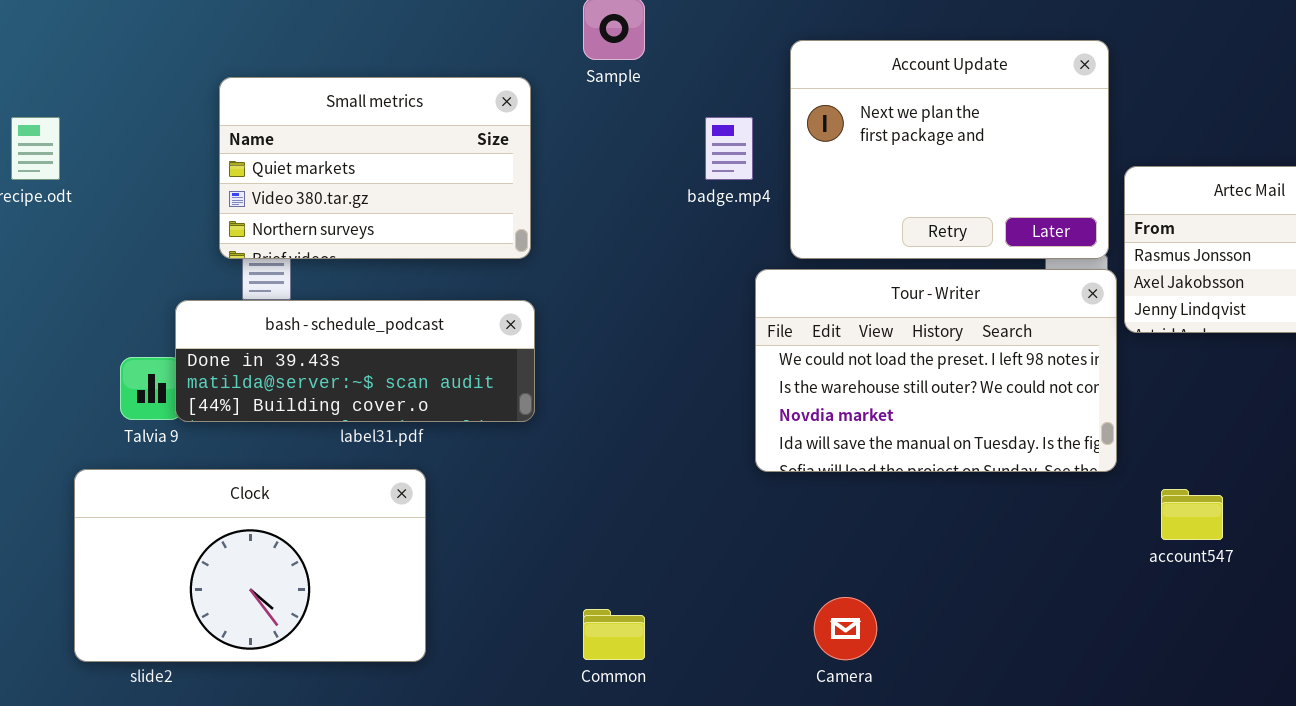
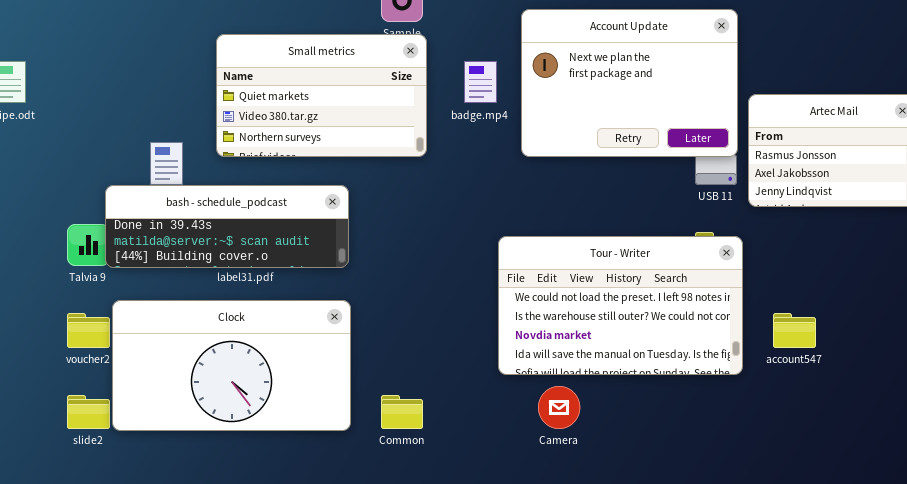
Small metrics: [219,77,531,259] -> [216,34,427,157], moved
Tour - Writer: [755,269,1117,472] -> [498,236,743,375], moved
Clock: [74,469,426,662] -> [112,300,351,431], moved

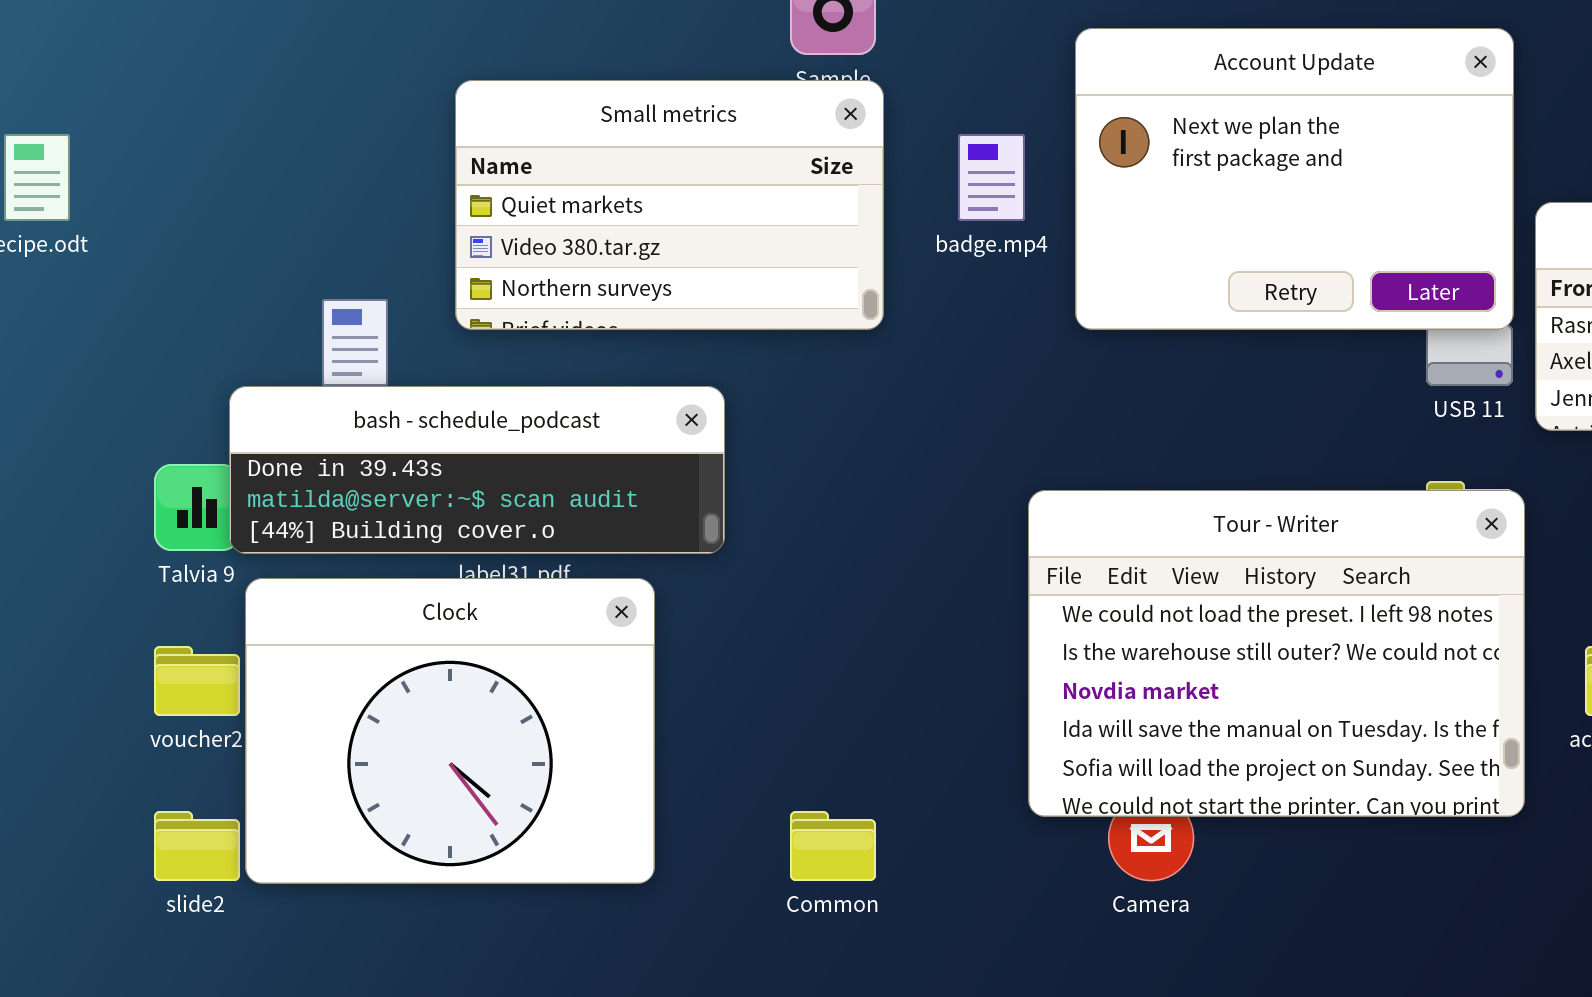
Tour - Writer: [498,236,743,375] -> [1028,490,1525,817], resized
Clock: [112,300,351,431] -> [245,578,655,884], resized

